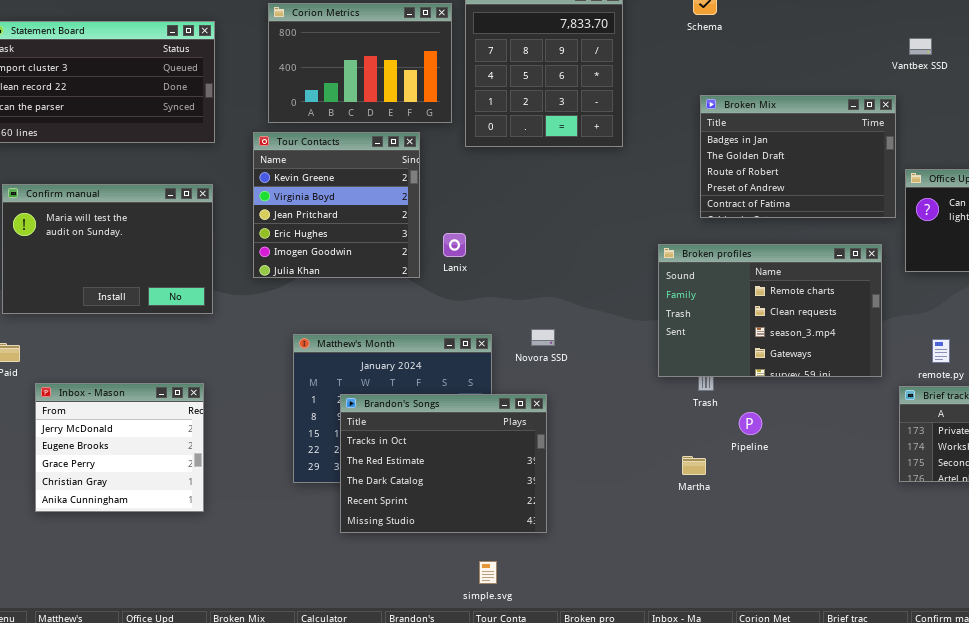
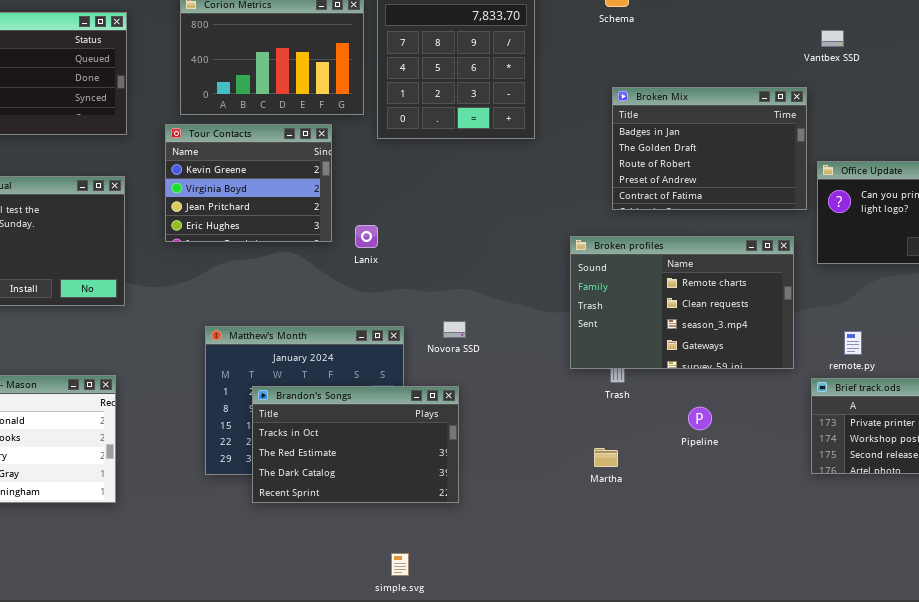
Tour Contacts: [253,132,420,278] -> [165,124,332,242], resized
Brandon's Songs: [340,394,547,533] -> [252,386,459,503], resized
Pipeline: [739,412,762,435] -> [688,407,712,430], moved

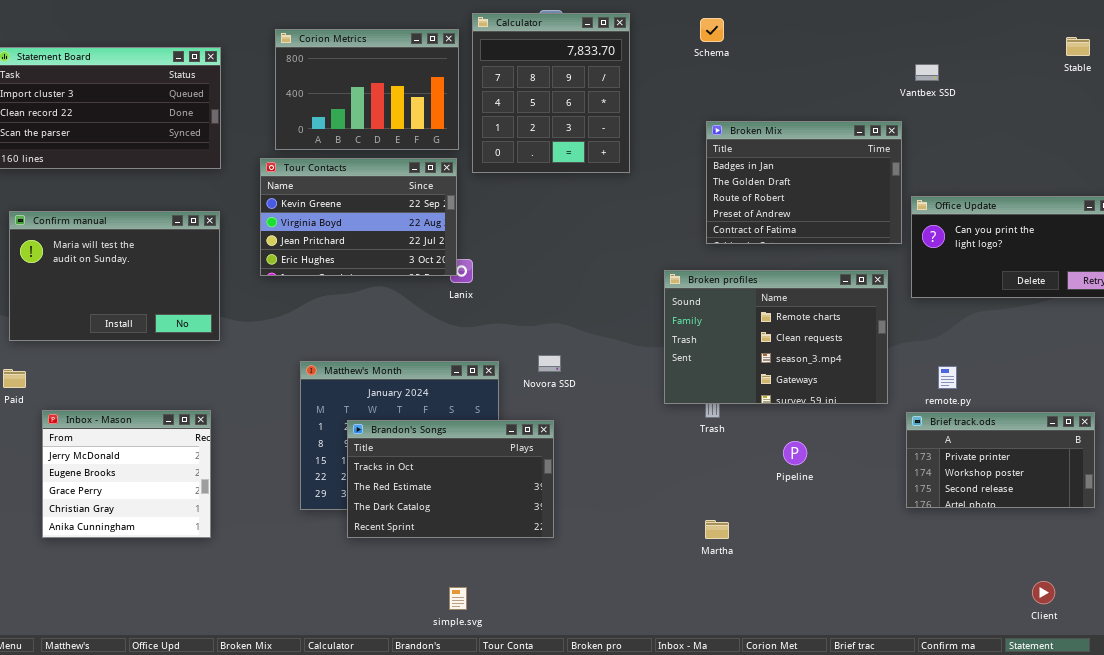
Tour Contacts: [165,124,332,242] -> [260,158,457,276], resized
Martha: [594,448,618,467] -> [705,520,729,539], moved
simple.svg: [391,553,409,576] -> [449,587,467,610], moved

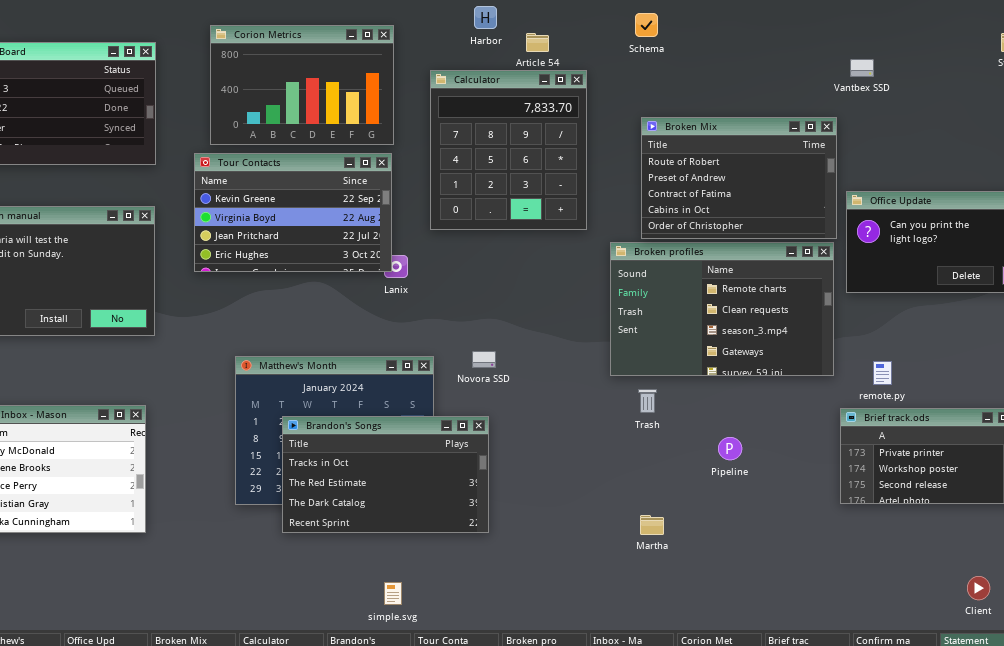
Calculator: [472,13,630,173] -> [430,70,587,230], moved
Broken Mix: [706,121,902,244] -> [641,117,837,239], scrolled down 2 rows
Broken profiles: [664,270,888,404] -> [610,242,834,376], moved

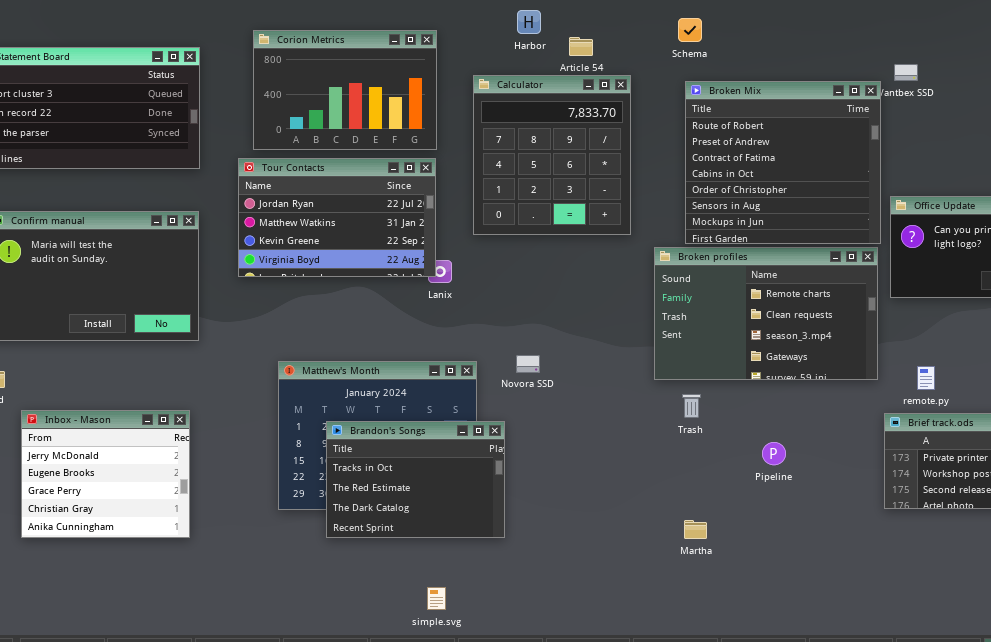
Broken Mix: [641,117,837,239] -> [685,81,881,244], resized
Tour Contacts: [194,153,392,272] -> [238,158,436,277], scrolled up 2 rows
Brandon's Songs: [282,416,489,533] -> [326,421,505,538], resized

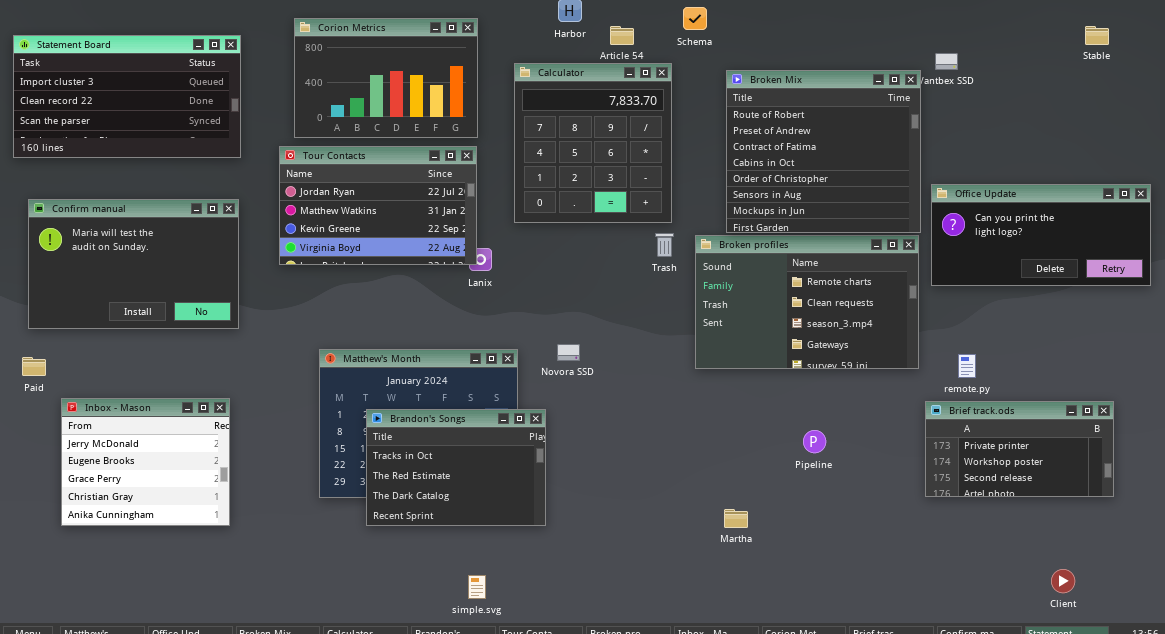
Schema: [678,18,702,42] -> [683,7,707,30], moved
Trash: [682,394,701,418] -> [655,233,674,257], moved

